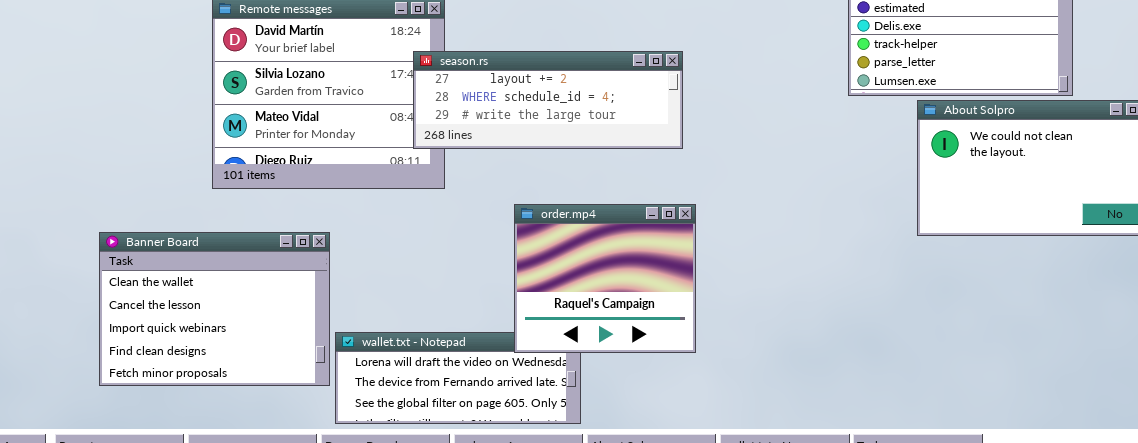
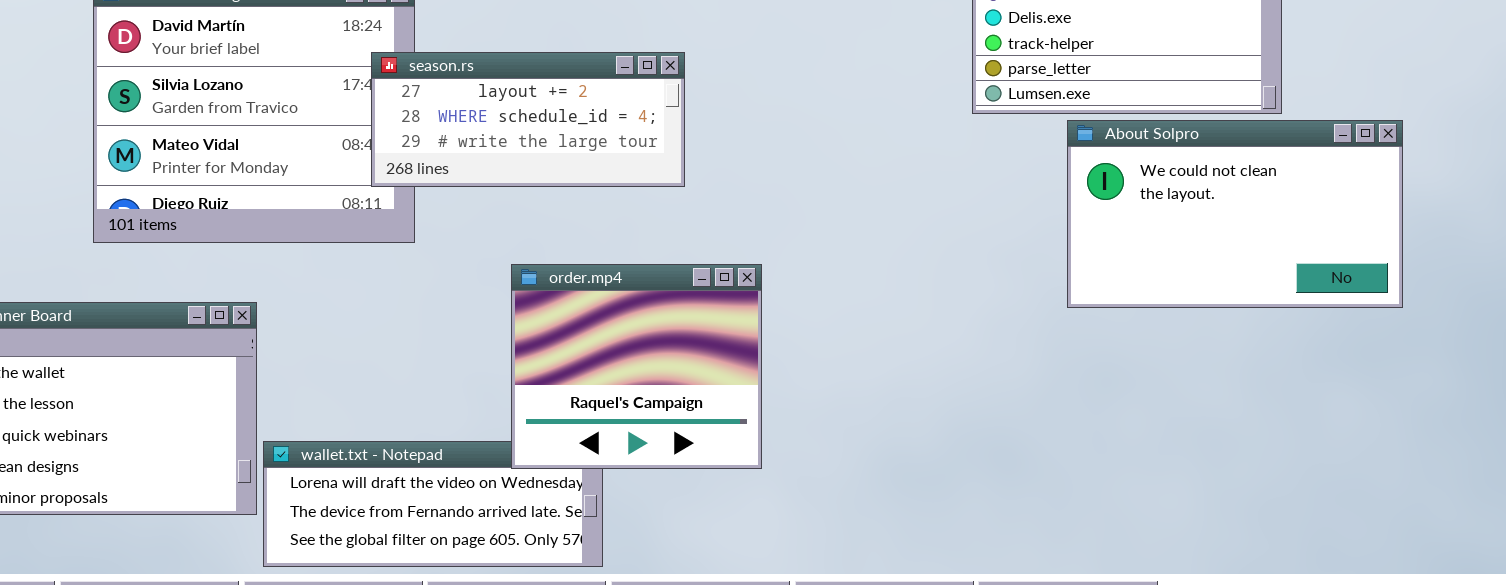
season.rs: [413,51,683,149] -> [371,52,685,187], resized

